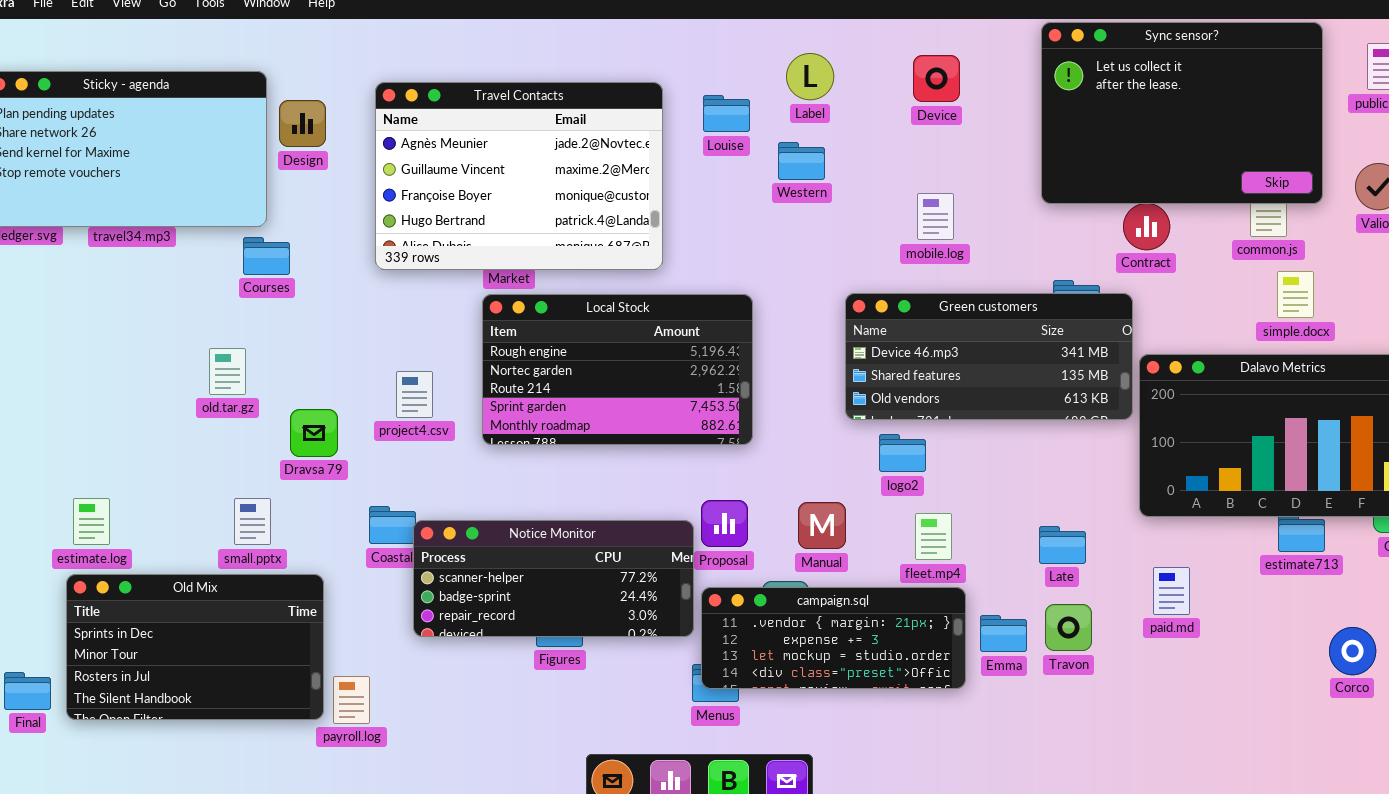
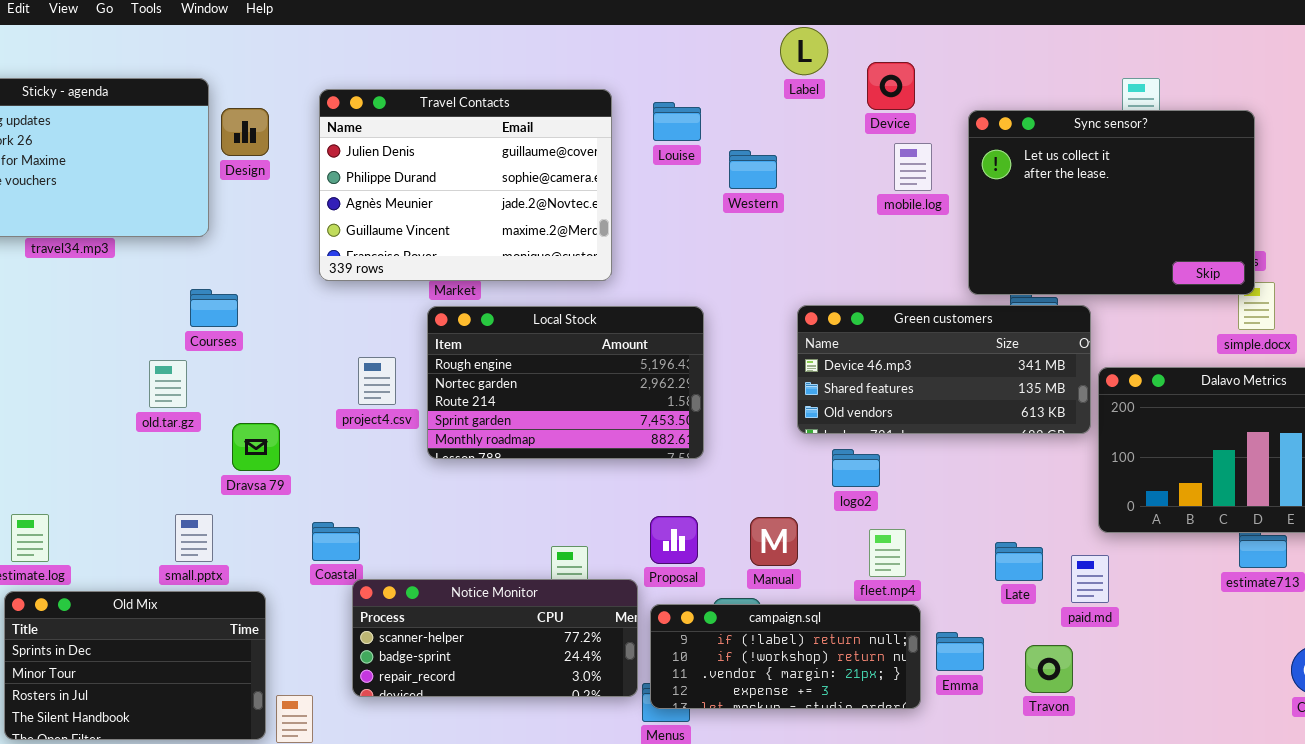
Sync sensor?: [1041,22,1323,204] -> [968,110,1255,295], moved
Label: [786,53,834,100] -> [780,27,828,75], moved
Travel Contacts: [375,82,663,270] -> [319,89,612,281], scrolled up 2 rows
mobile.log: [917,193,954,240] -> [894,143,932,191], moved
Courses: [243,237,290,275] -> [190,289,238,327], moved
project4.csv: [396,371,433,418] -> [358,357,396,405], moved
Notice Monitor: [413,520,694,637] -> [352,579,638,697], moved
paid.md: [1153,567,1190,615] -> [1071,555,1109,603], moved
campaign.sql: [701,587,966,689] -> [650,604,921,709], scrolled up 2 rows
Travon: [1045,604,1092,651] -> [1025,645,1073,693], moved

